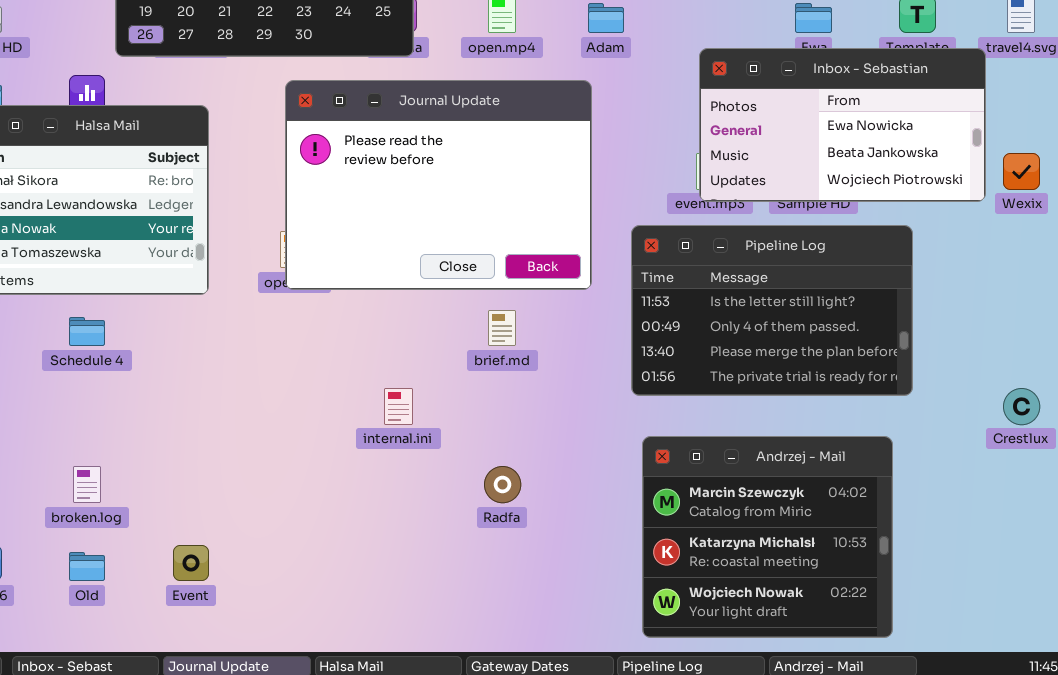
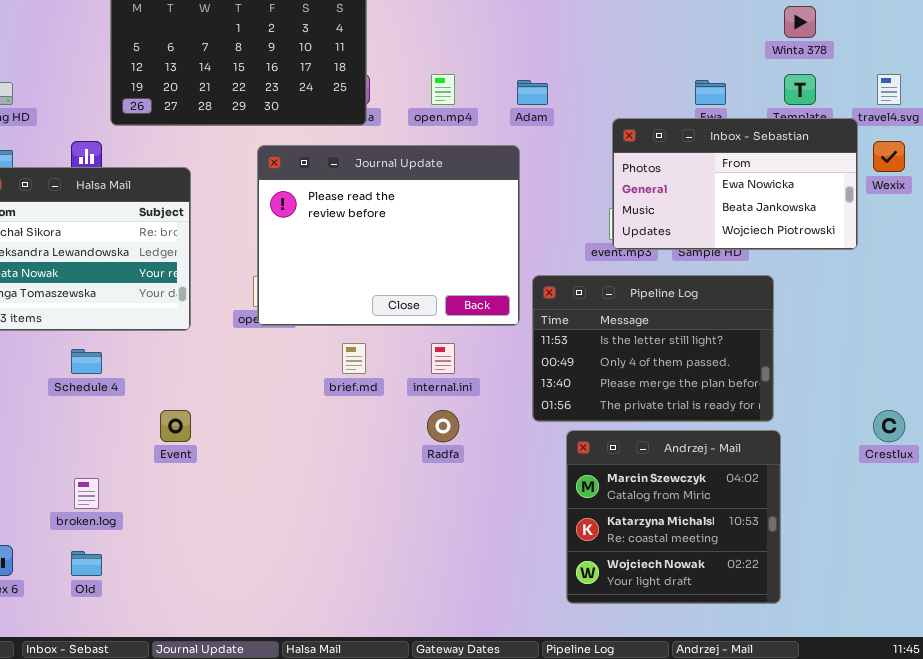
Wexix: [1003,153,1040,190] -> [873,141,905,172], moved
Pipeline Log: [631,225,913,396] -> [532,275,774,422], moved
brief.md: [488,310,516,346] -> [342,343,366,374], moved
internal.ini: [384,388,413,425] -> [431,343,455,374], moved
Andrzej - Mail: [642,436,893,638] -> [566,430,781,604], moved
Radfa: [484,466,521,503] -> [427,410,459,442], moved
Event: [173,545,209,581] -> [160,410,191,442], moved

